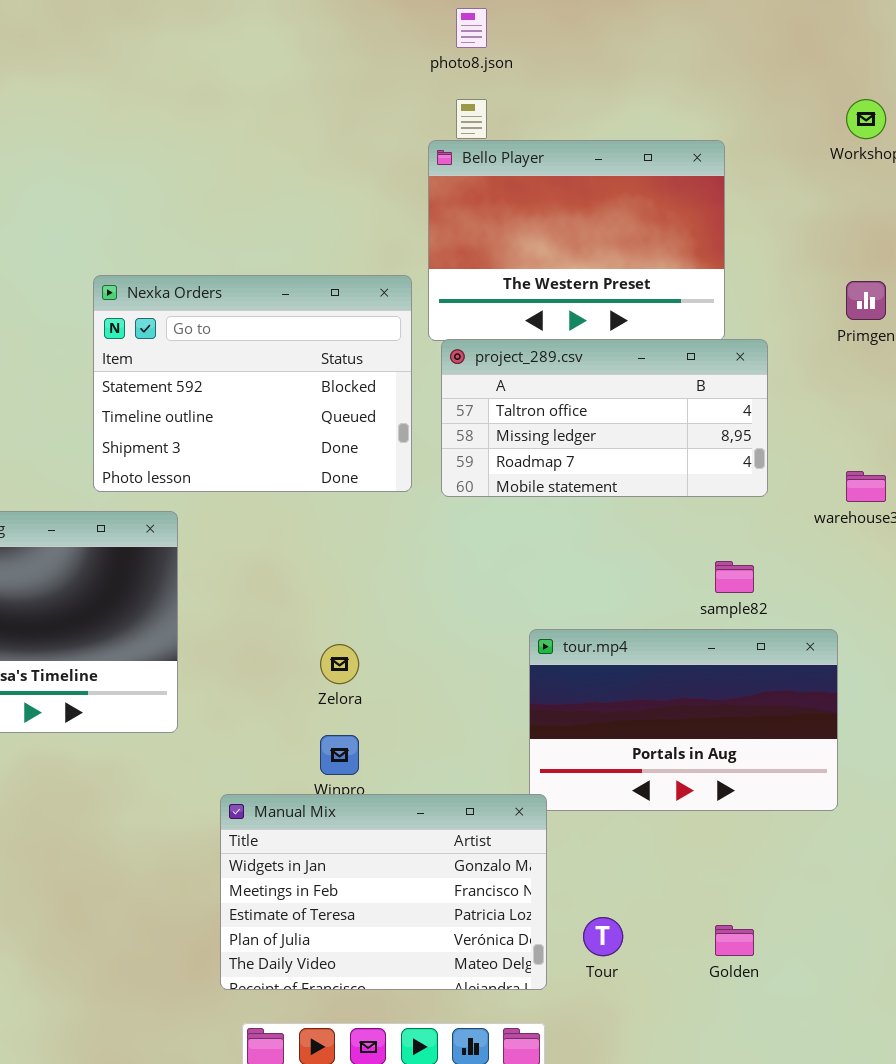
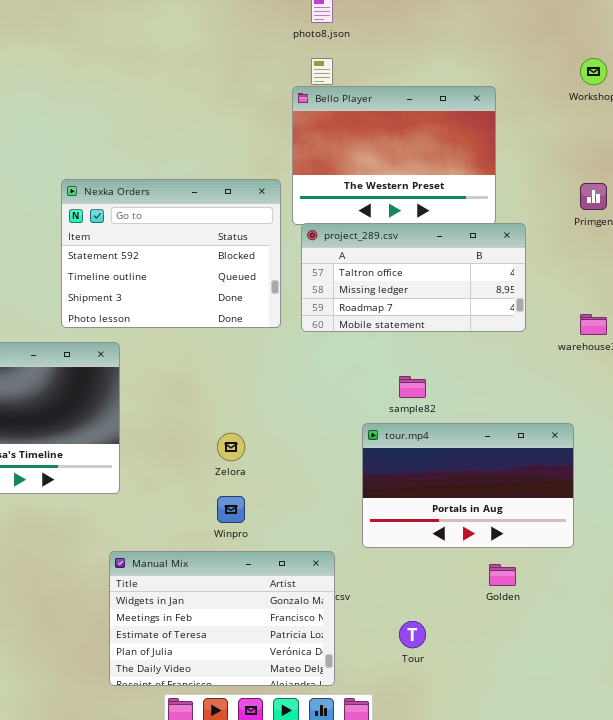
sample82: [715,561,754,593] -> [399,376,426,398], moved
Manual Mix: [220,794,547,990] -> [109,551,335,686], moved
Golden: [715,925,754,956] -> [489,564,516,586], moved

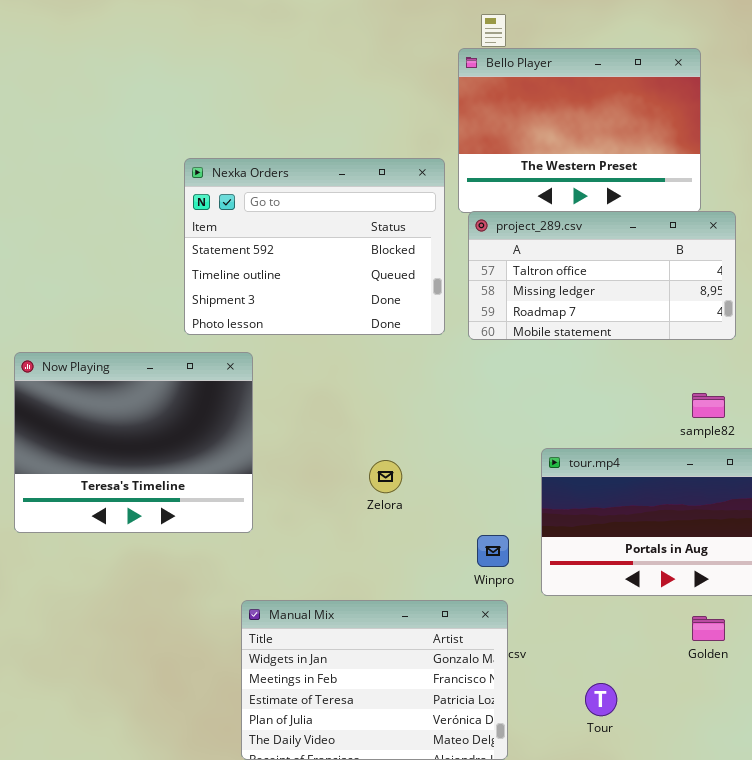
sample82: [399,376,426,398] -> [692,393,725,418], moved
Winpro: [217,496,245,523] -> [477,535,509,567], moved

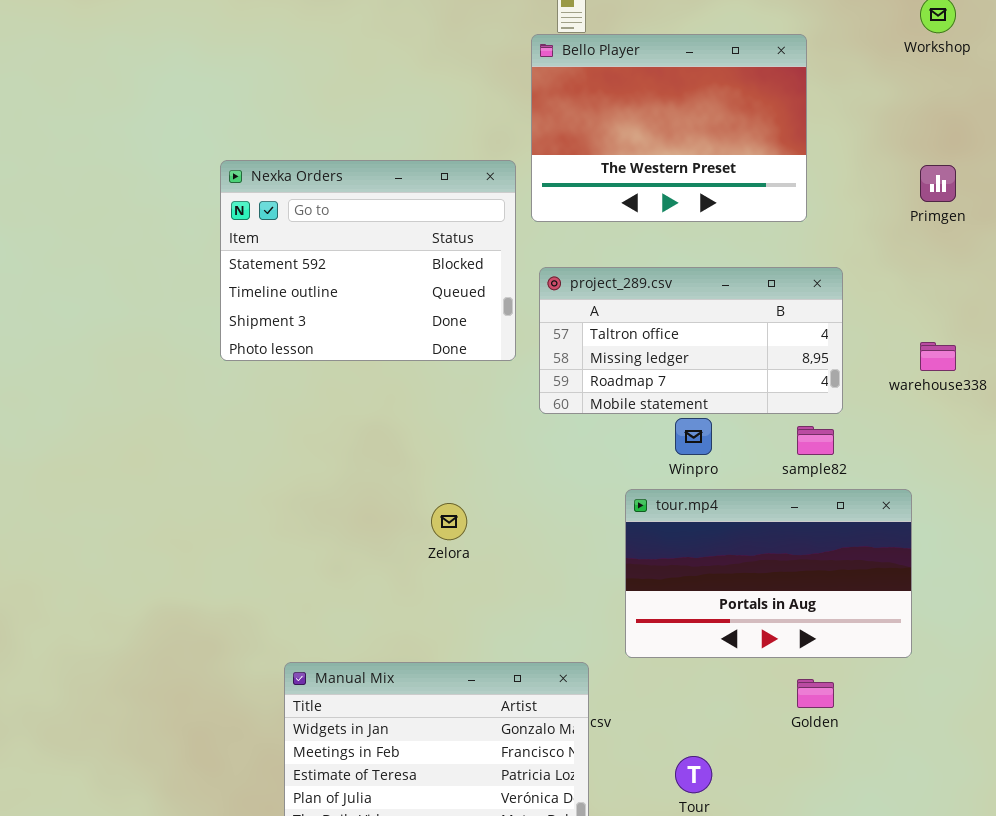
project_289.csv: [468,211,736,340] -> [539,267,843,414], moved
Now Playing: [14,352,253,533] -> none, closed
Winpro: [477,535,509,567] -> [675,418,712,455], moved

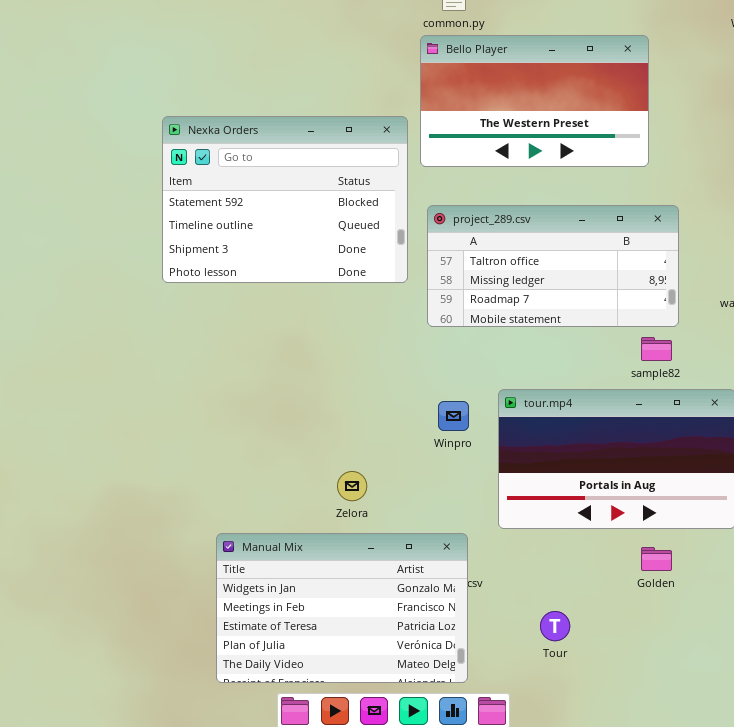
Bello Player: [531,34,807,222] -> [420,35,649,167], resized
Winpro: [675,418,712,455] -> [438,401,469,431], moved
Zelora: [431,503,467,540] -> [337,471,367,501], moved

